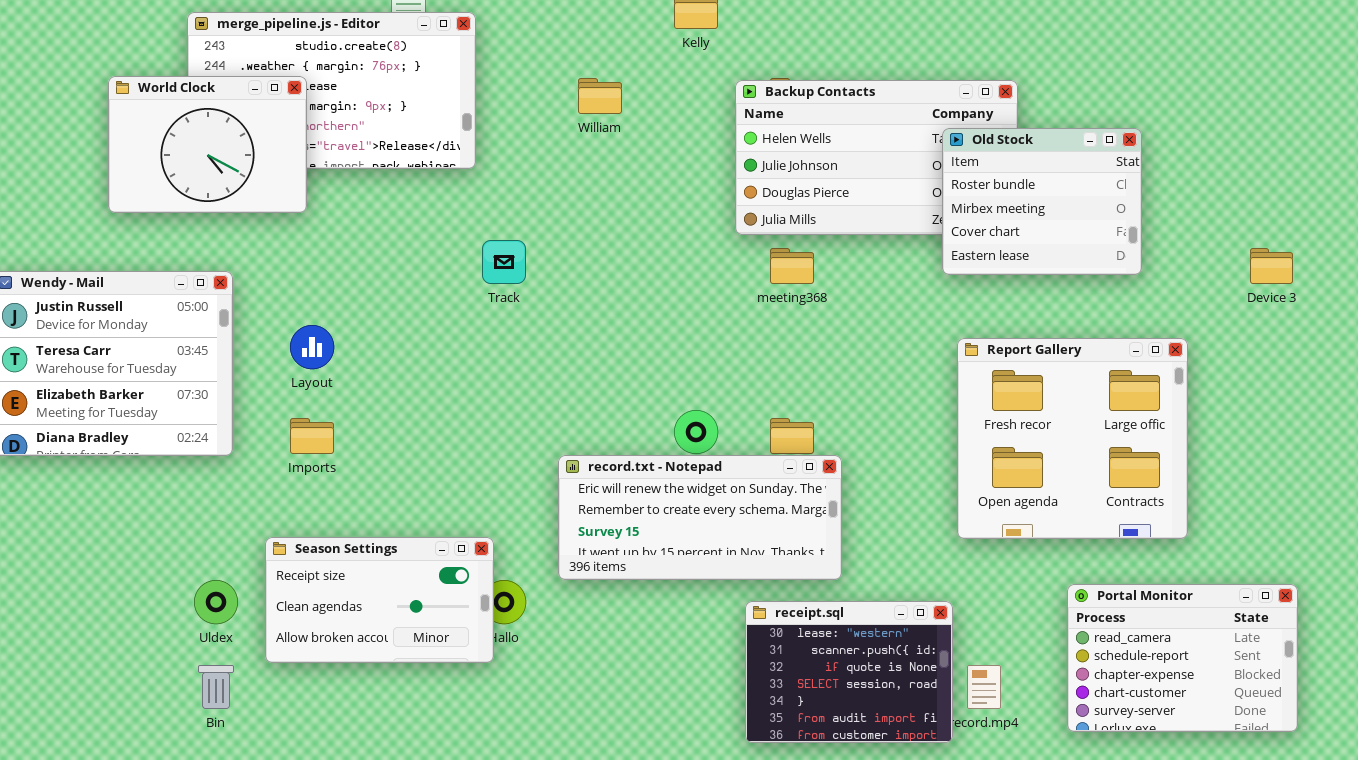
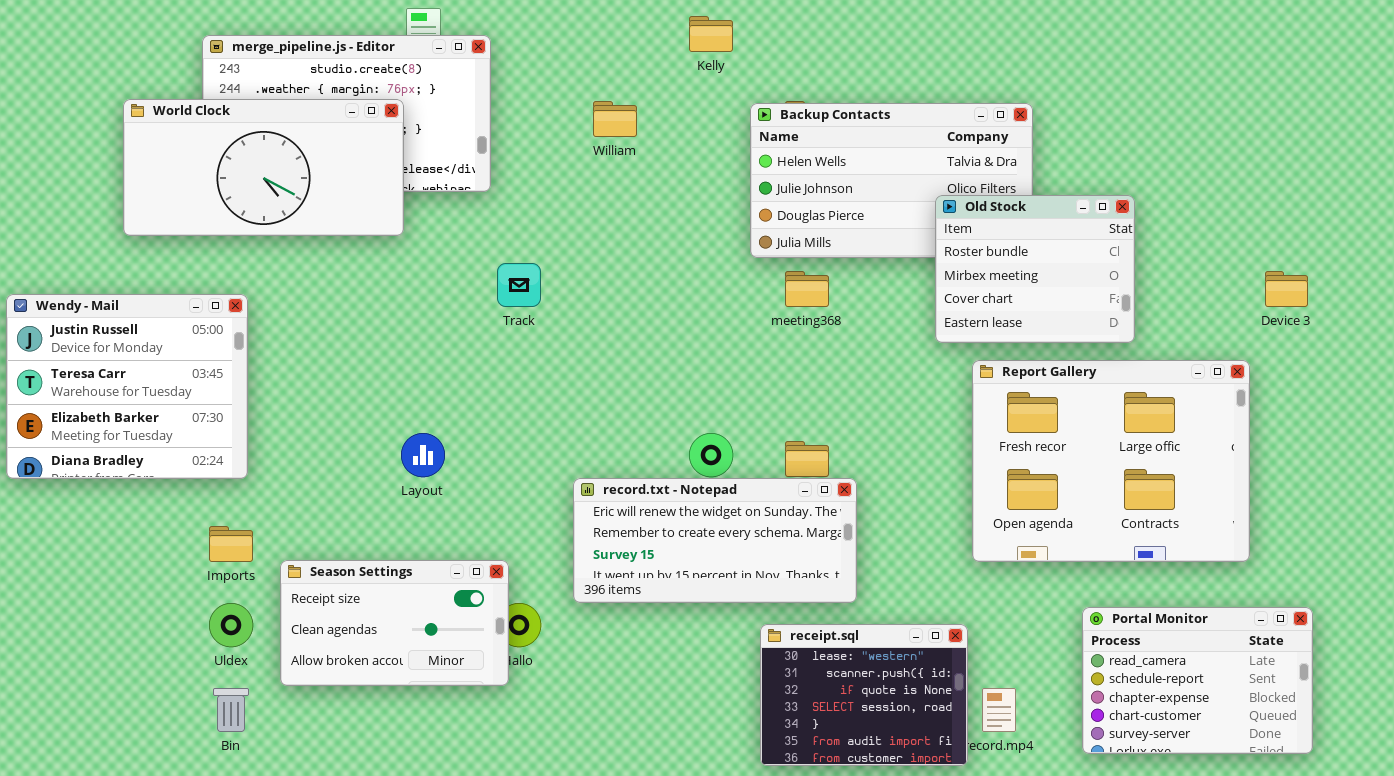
World Clock: [108,76,307,213] -> [123,99,404,236], resized
Old Stock: [942,128,1142,275] -> [935,195,1135,343], moved
Layout: [290,325,334,369] -> [401,433,445,477], moved
Report Gallery: [957,338,1188,539] -> [972,360,1250,562], resized
Imports: [290,418,334,454] -> [209,526,253,562], moved

